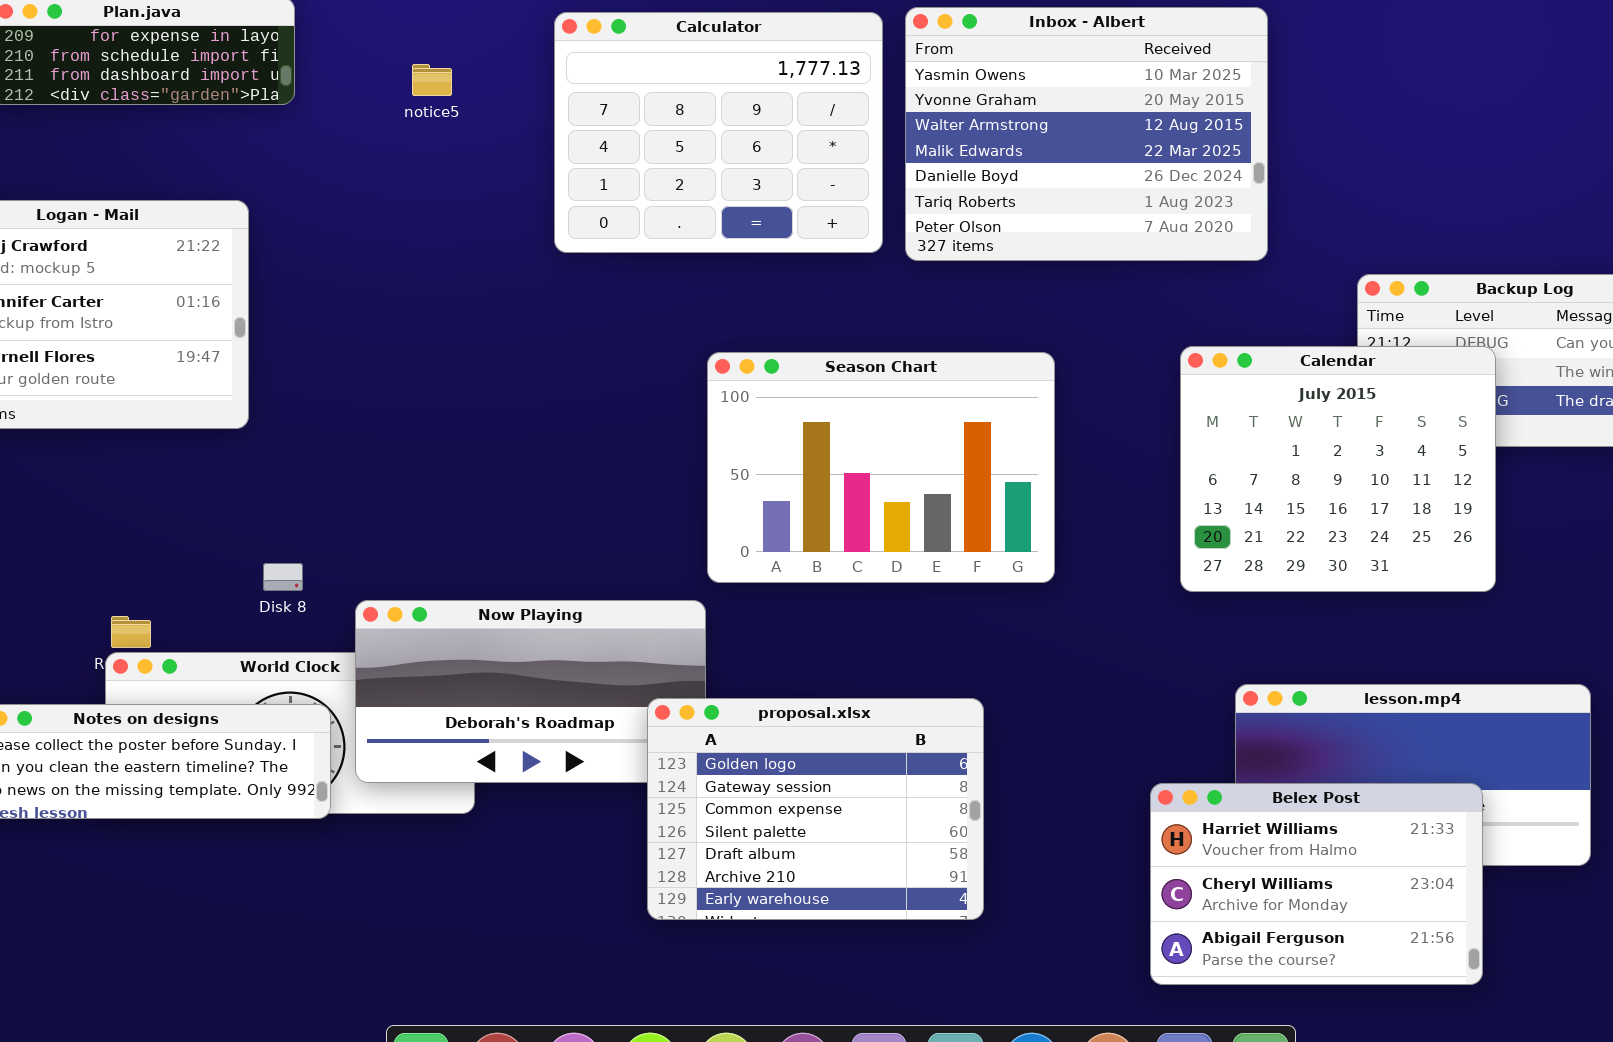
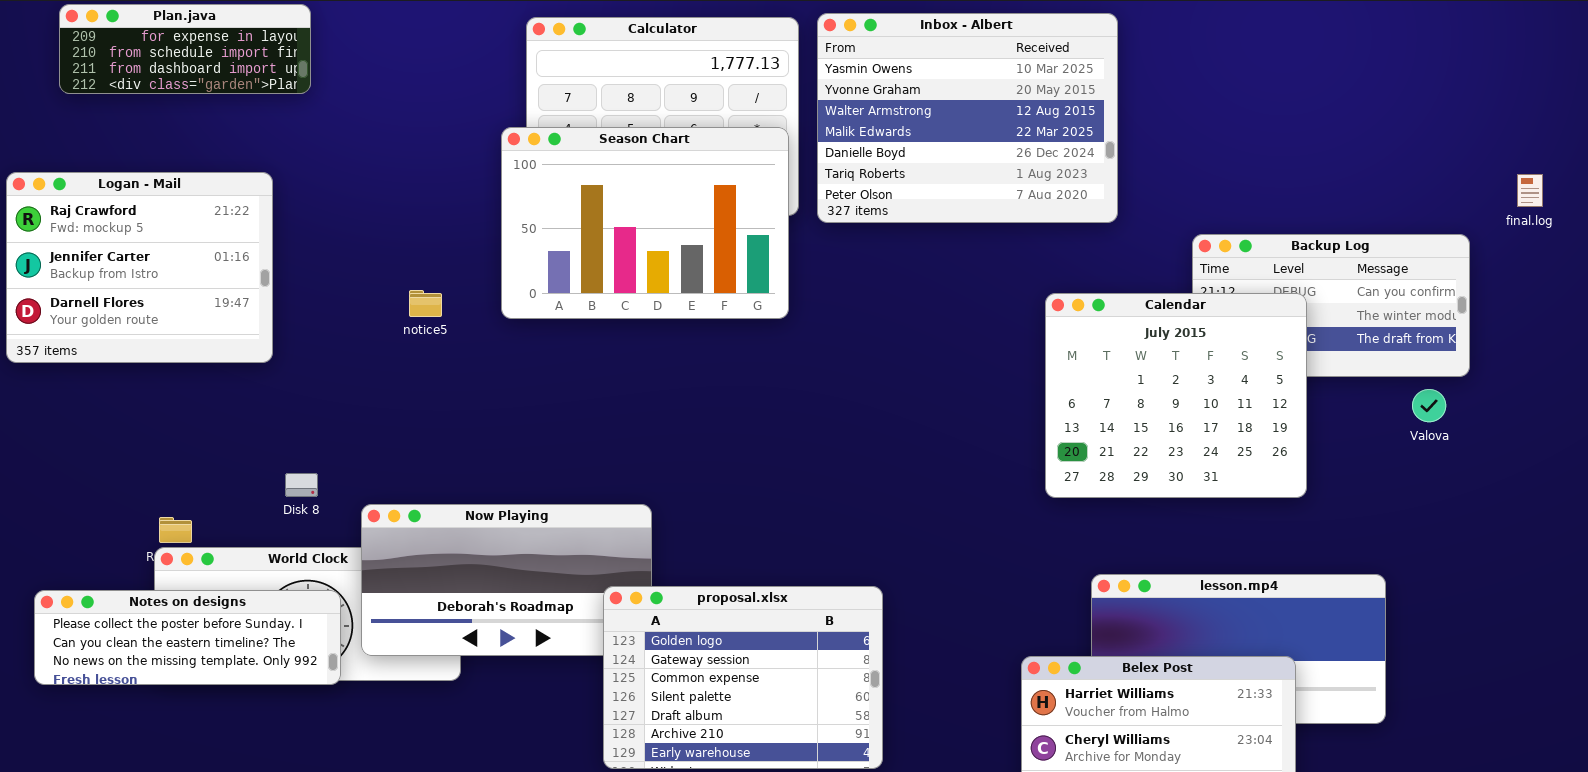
notice5: [412,64,452,96] -> [409,290,442,317], moved
Season Chart: [707,352,1055,583] -> [501,127,789,319], moved

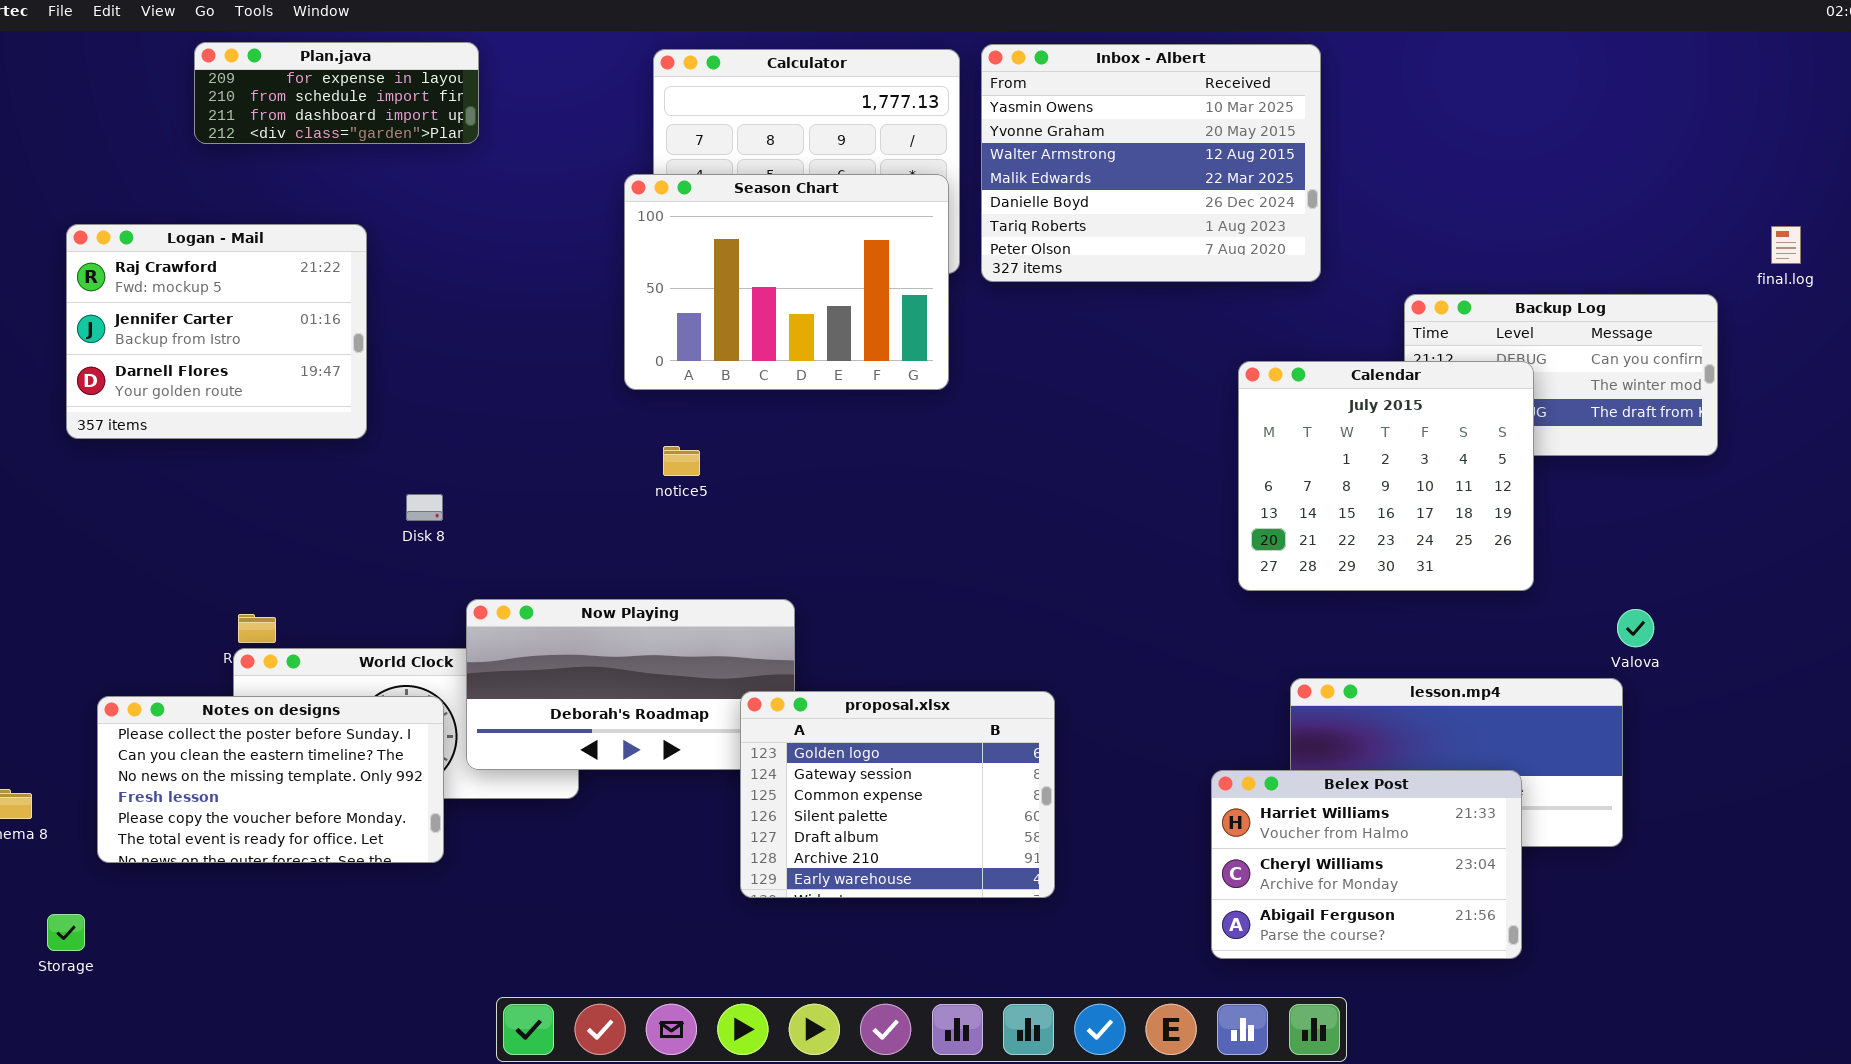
Plan.java: [59,4,311,94] -> [194,42,479,144], moved
notice5: [409,290,442,317] -> [663,446,700,476], moved
Valova: [1412,389,1446,422] -> [1617,609,1654,647], moved
Disk 8: [285,473,318,497] -> [406,494,443,521], moved
Notes on designs: [34,590,341,685] -> [97,696,444,863], resized

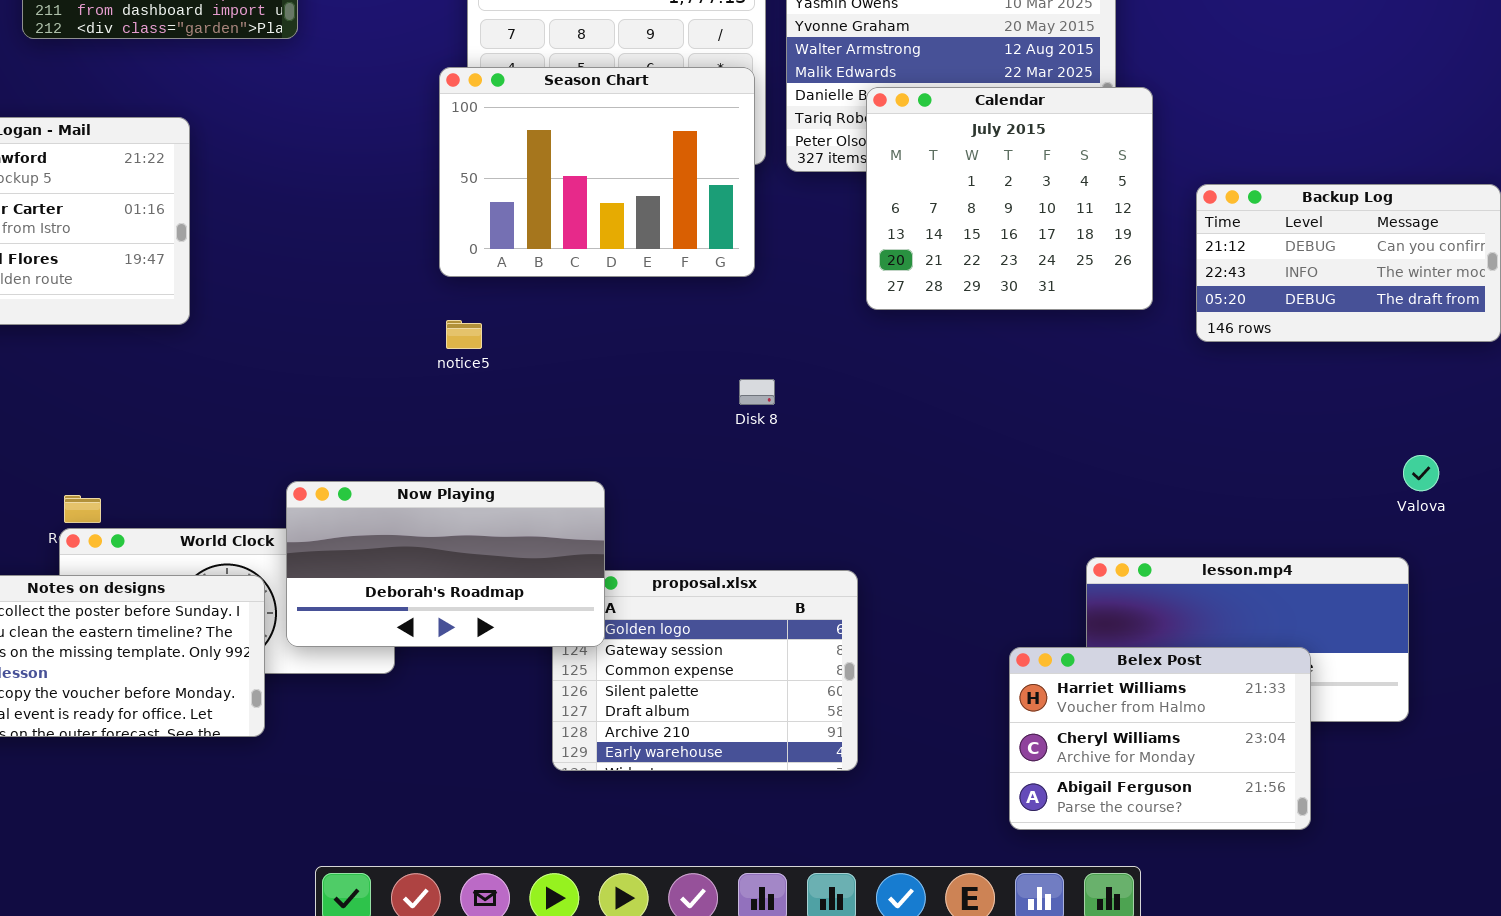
Calendar: [1238,361,1534,591] -> [866,87,1153,310], moved
notice5: [663,446,700,476] -> [446,320,482,349], moved
Disk 8: [406,494,443,521] -> [739,379,775,405], moved
Now Playing: [466,599,795,770] -> [286,481,605,647], raised
Valova: [1617,609,1654,647] -> [1403,455,1439,491], moved

